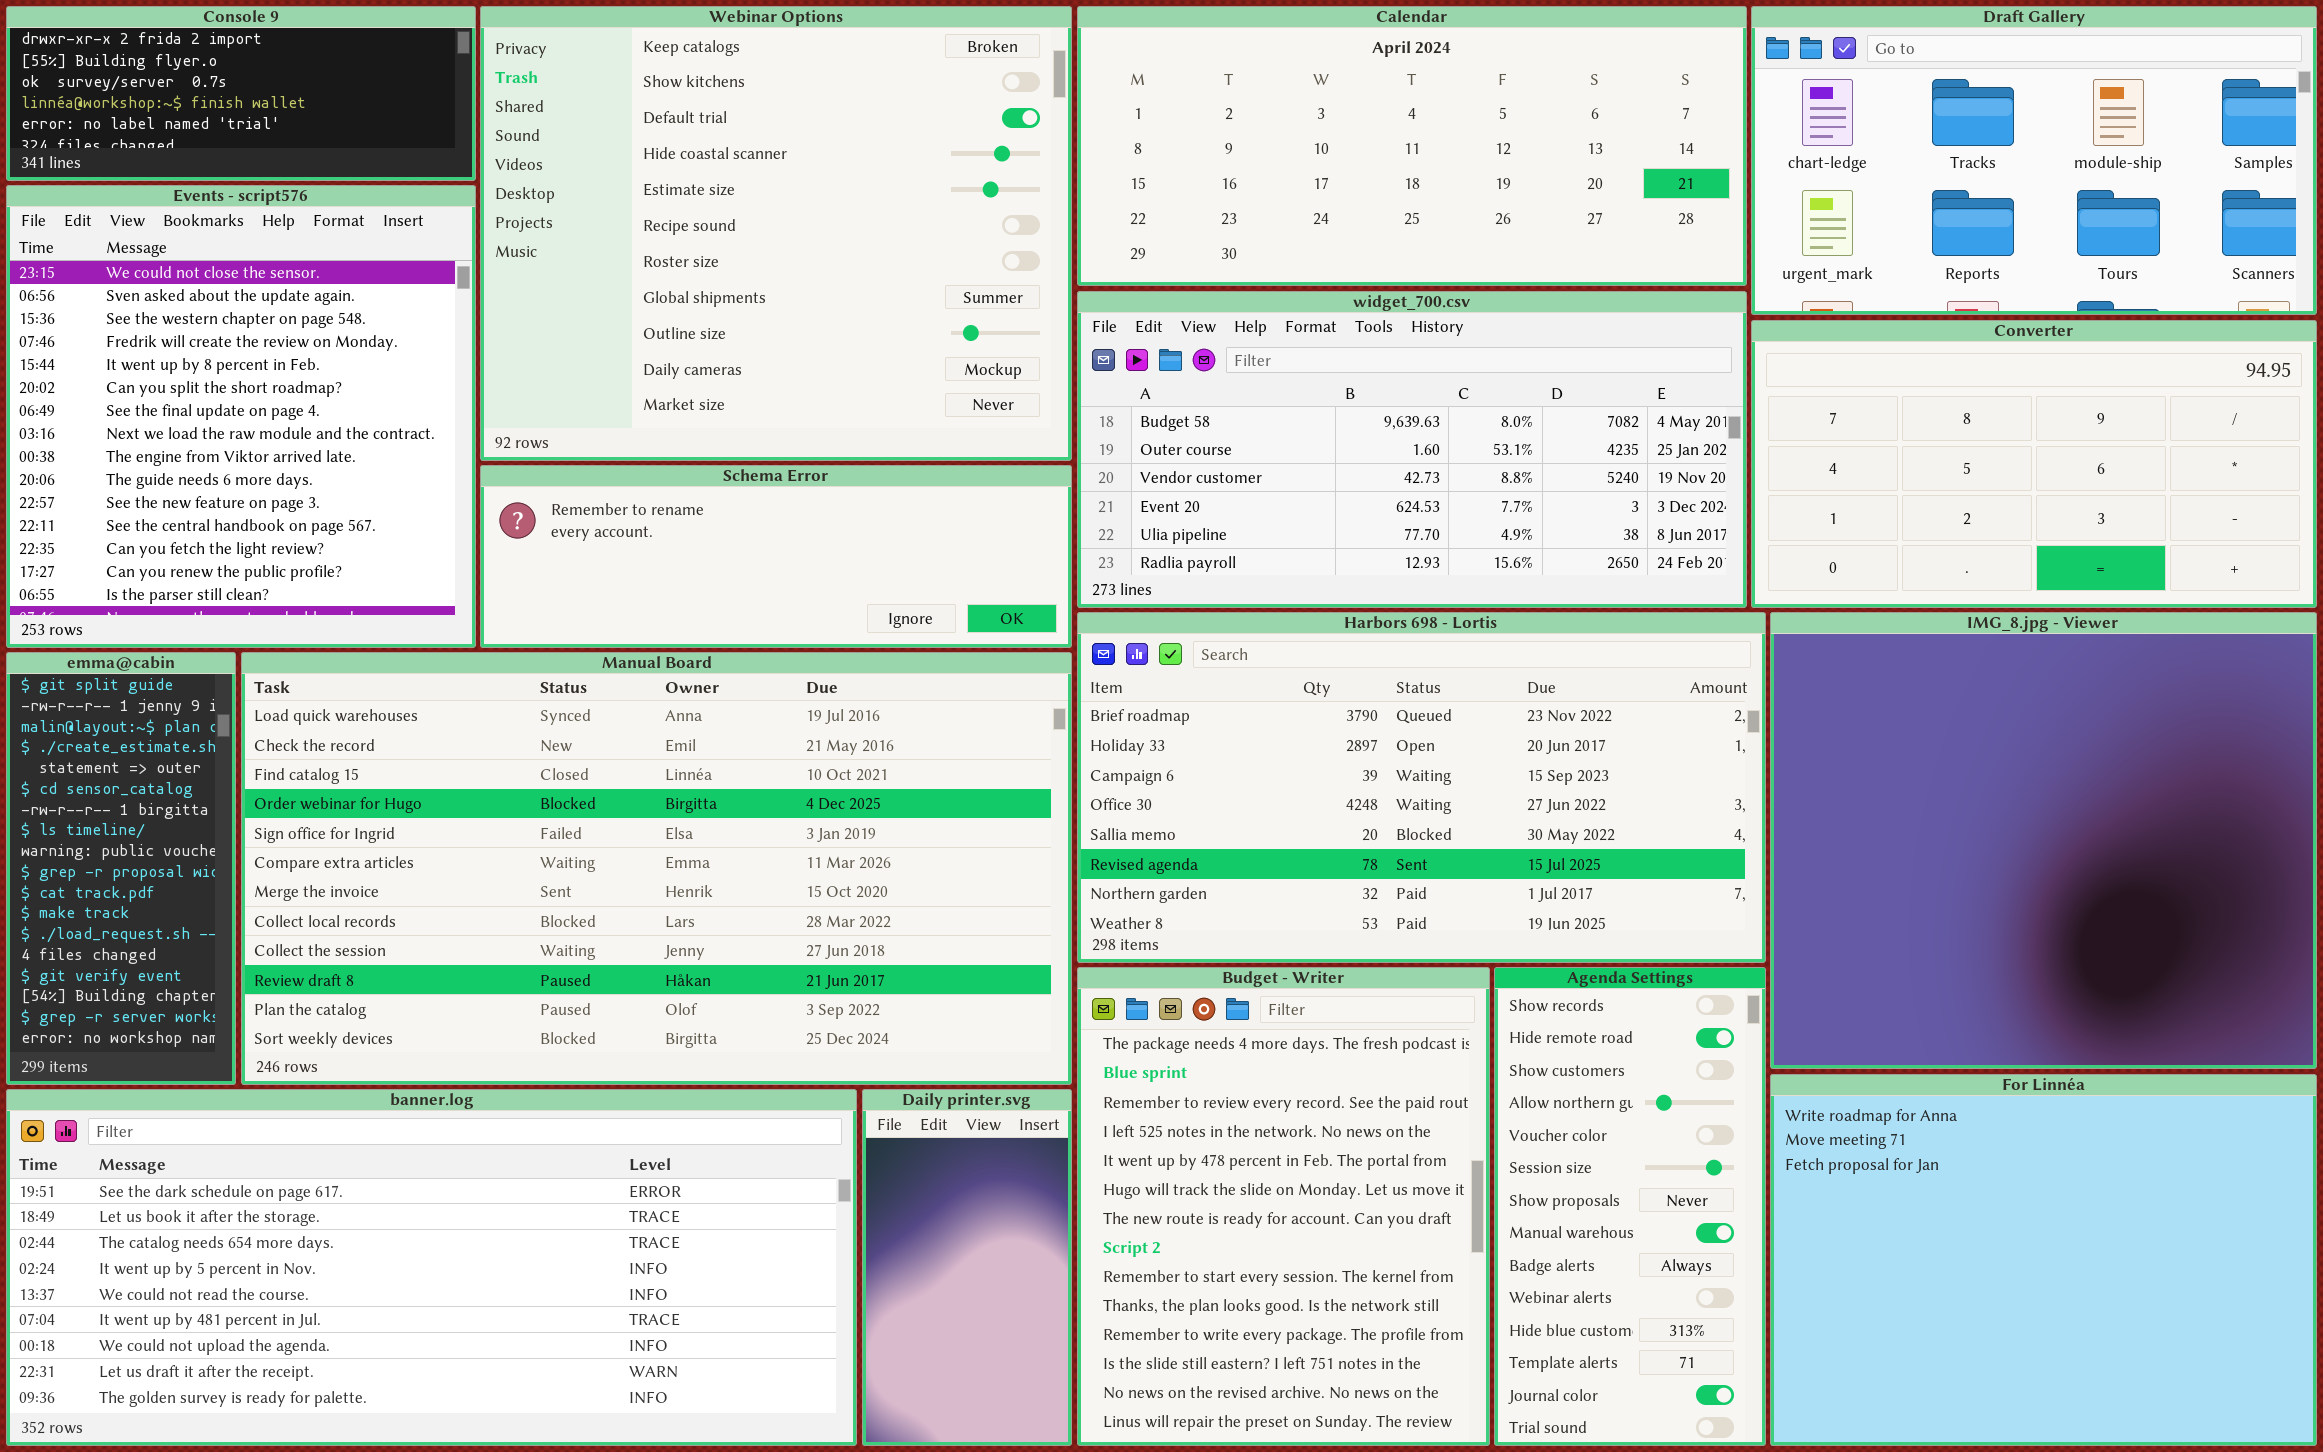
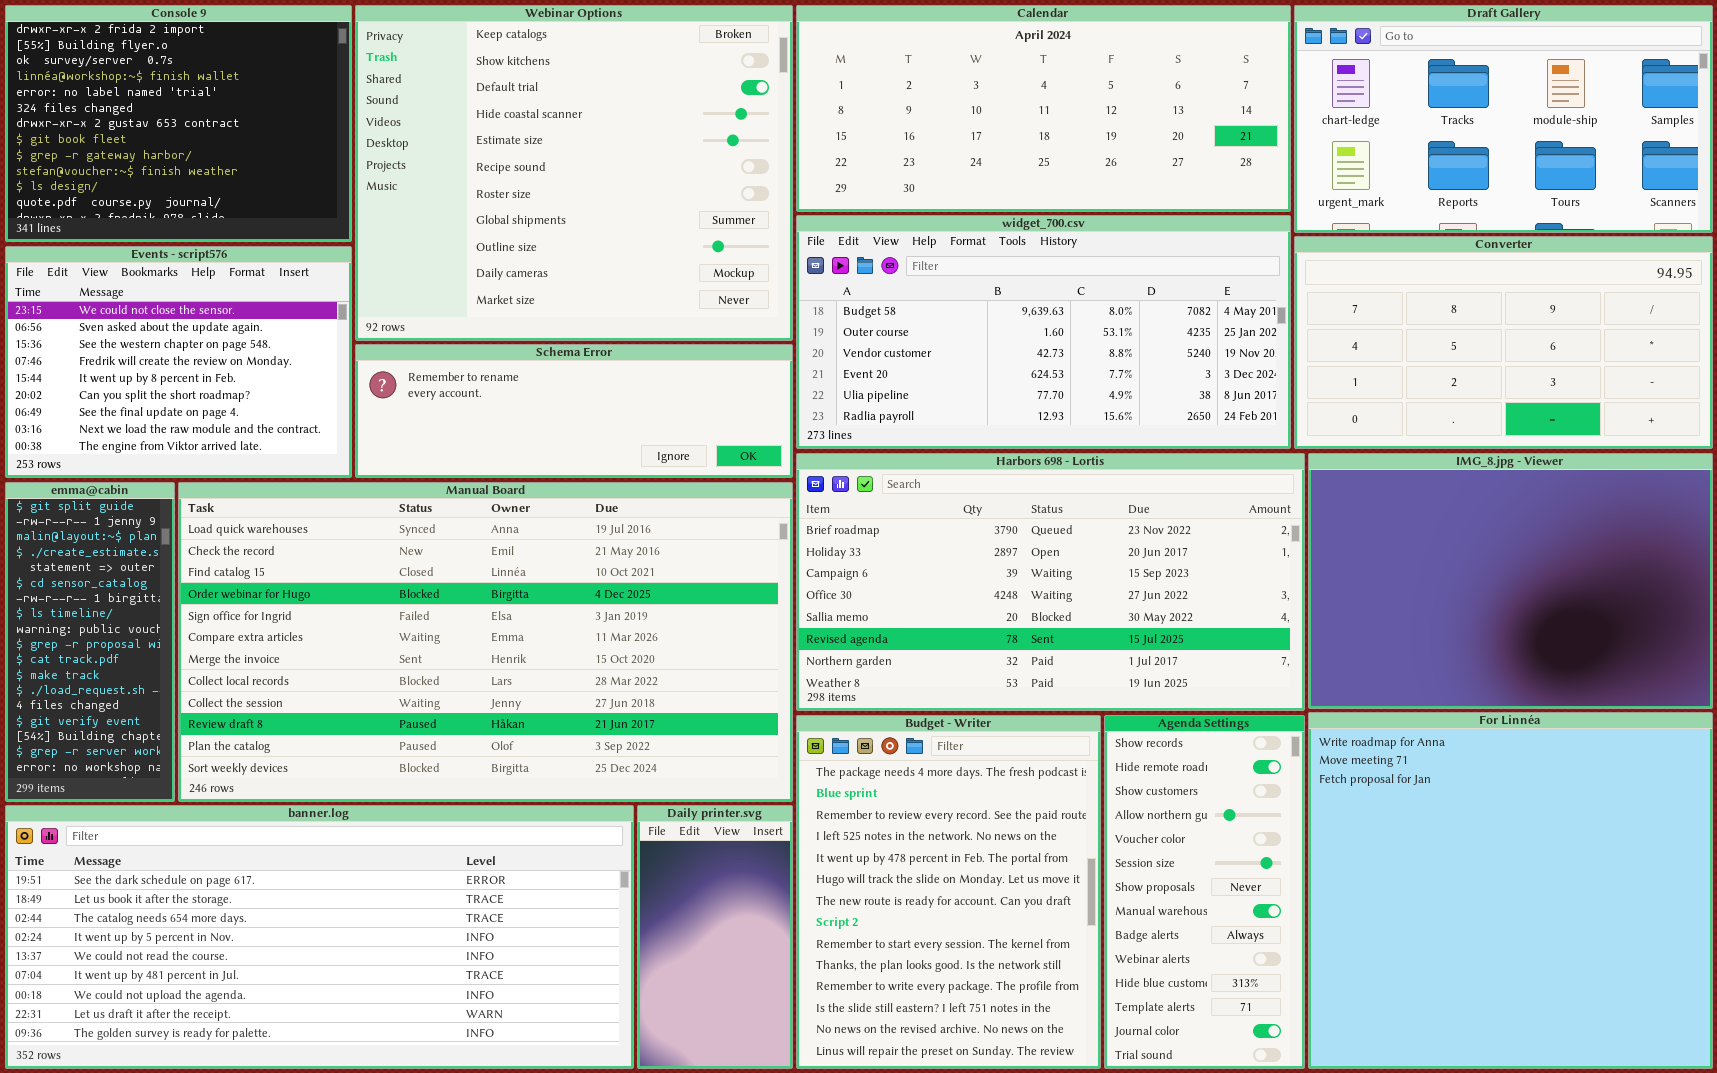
Console 9: [6,6,476,181] -> [5,5,352,242], resized
Events - script576: [6,185,476,648] -> [5,246,352,478], resized
IMG_8.jpg - Viewer: [1770,612,2317,1069] -> [1308,453,1713,709], resized
For Linnéa: [1770,1074,2317,1446] -> [1308,712,1713,1069], resized

